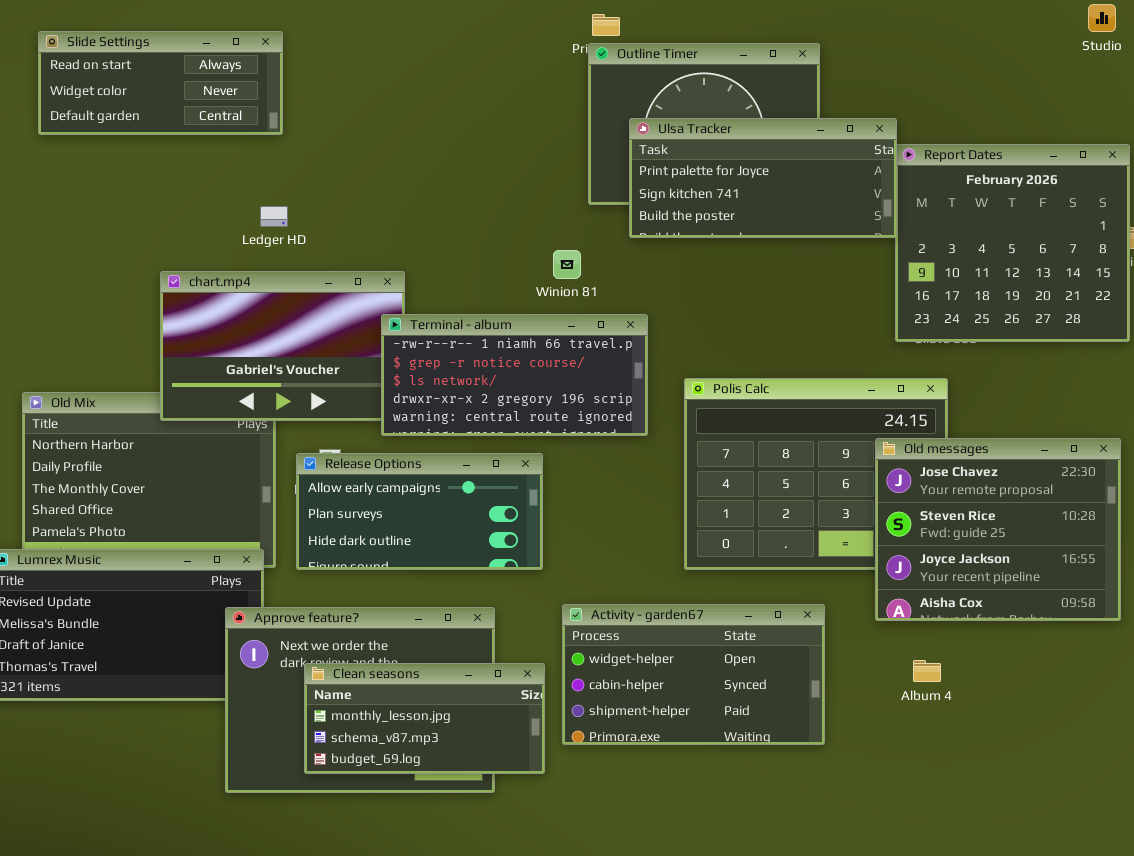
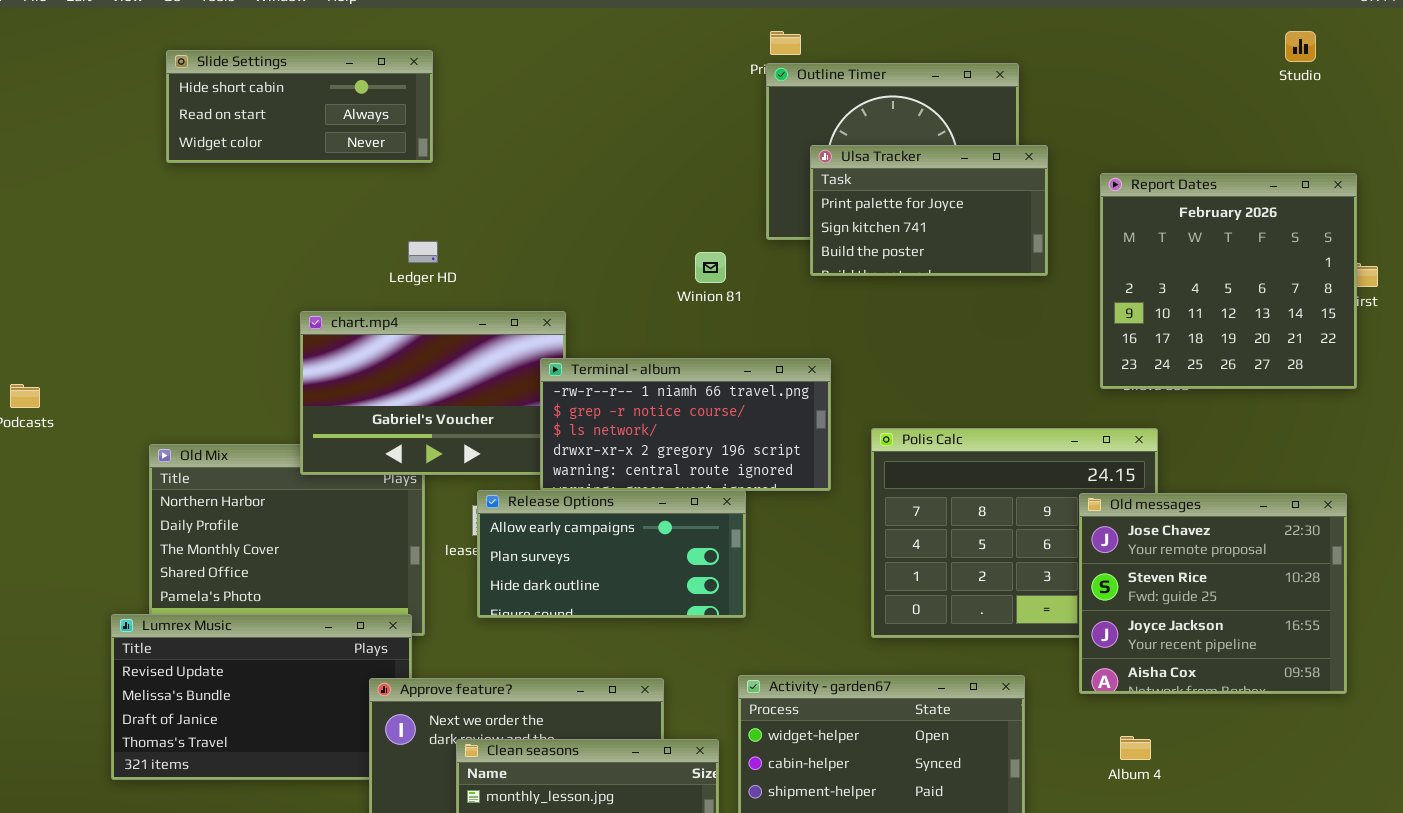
Studio: [1088,4,1116,32] -> [1285,31,1316,62], moved
Slide Settings: [38,31,283,135] -> [166,50,433,163], scrolled up 1 row
Ulsa Tracker: [629,118,897,238] -> [810,145,1048,276], resized
Winion 81: [553,250,581,279] -> [695,252,726,283], moved
Release Options: [296,453,543,570] -> [477,490,746,618], moved

